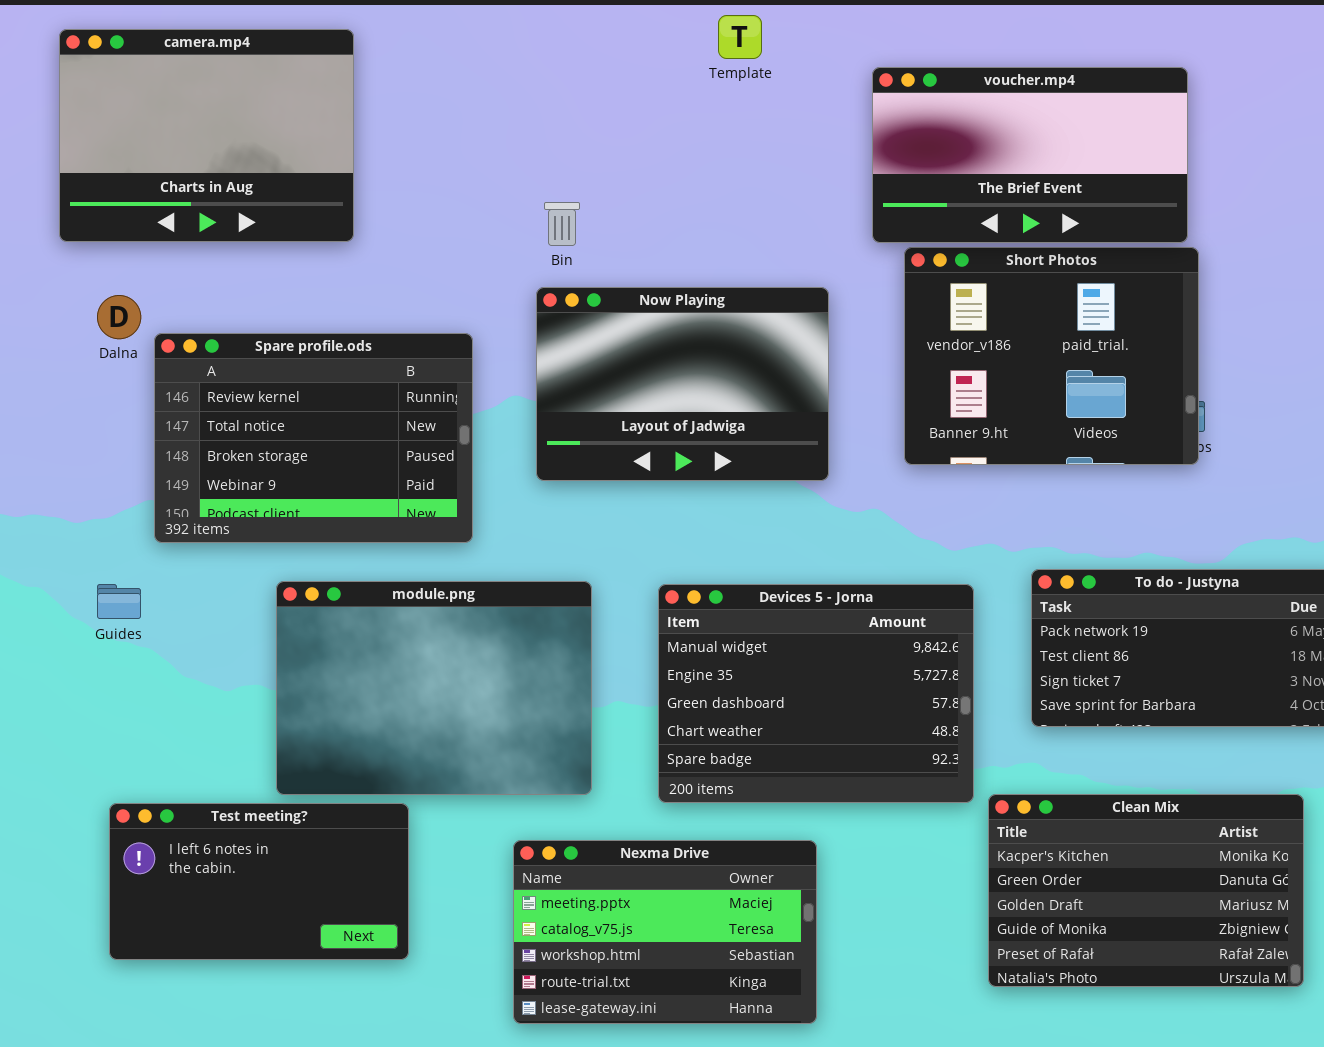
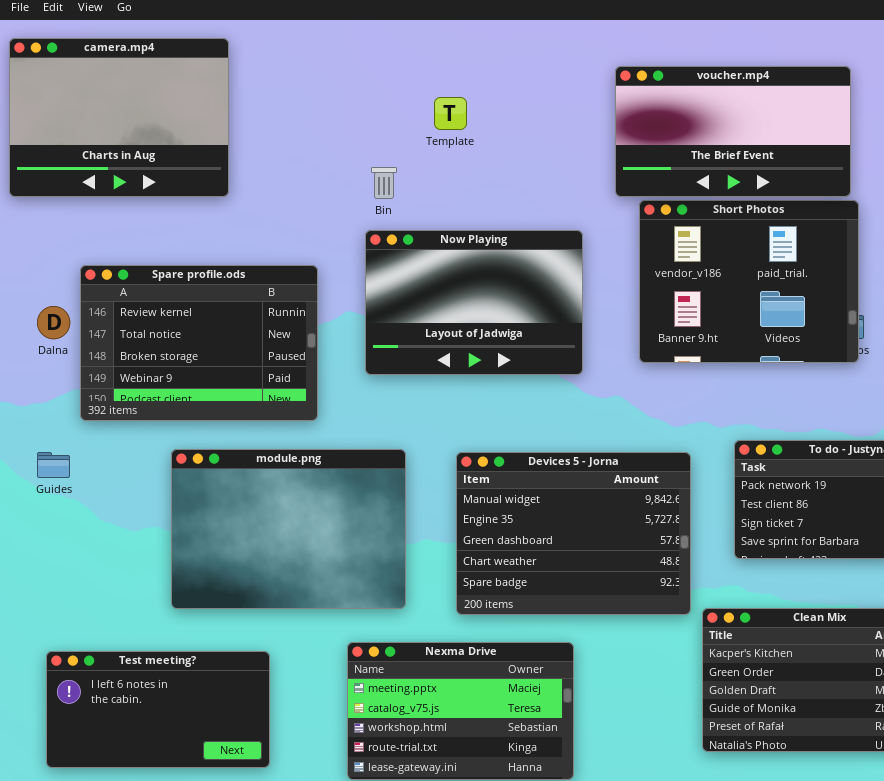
Template: [718,15,762,59] -> [434,97,467,130], moved
Dalna: [97,295,141,339] -> [37,306,70,339], moved
Test meeting?: [109,803,409,960] -> [46,651,270,768], moved

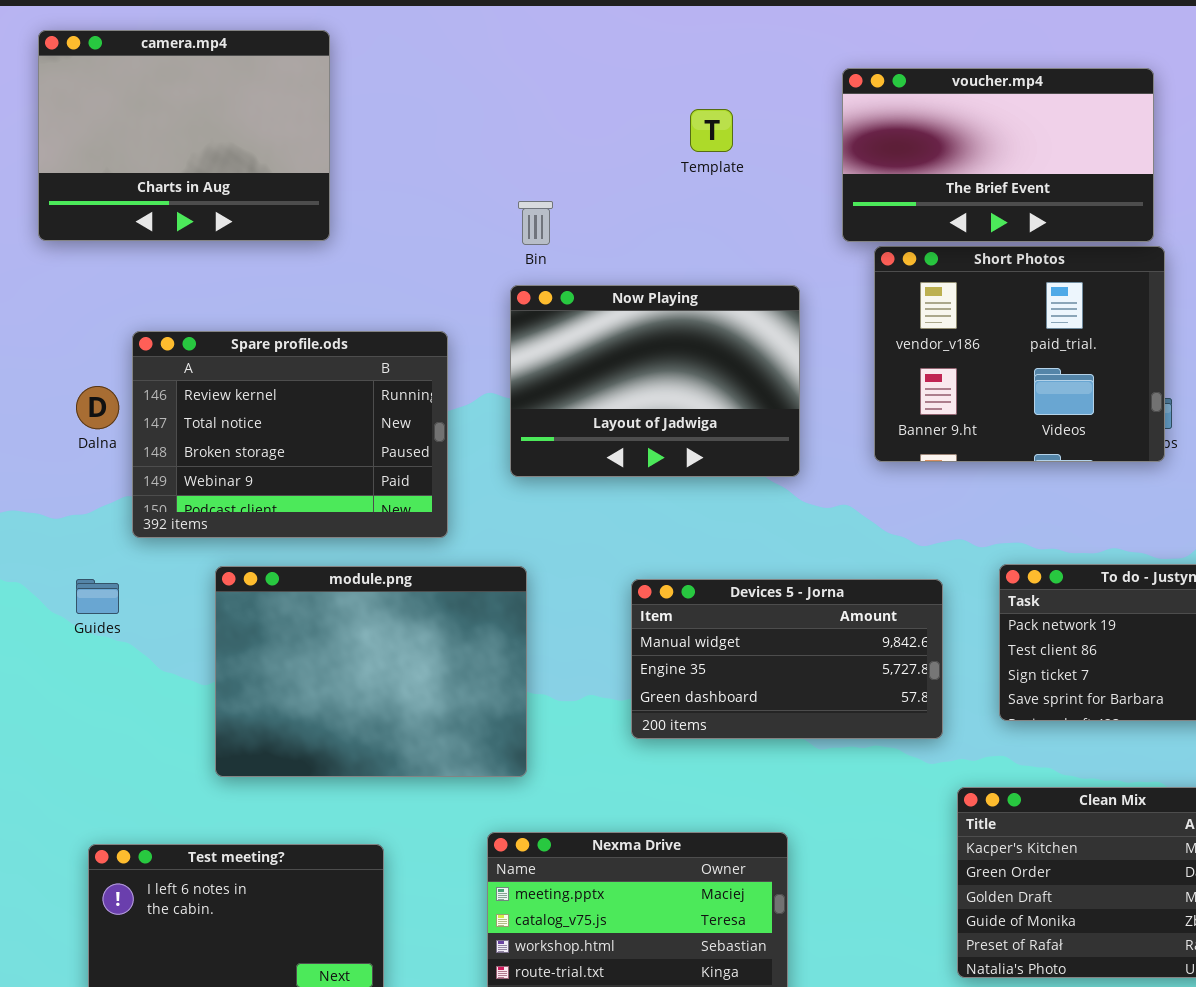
Template: [434,97,467,130] -> [690,109,733,152], moved
module.png: [171,449,406,609] -> [215,566,527,777], moved
Devices 5 - Jorna: [456,452,691,615] -> [631,579,943,739], resized

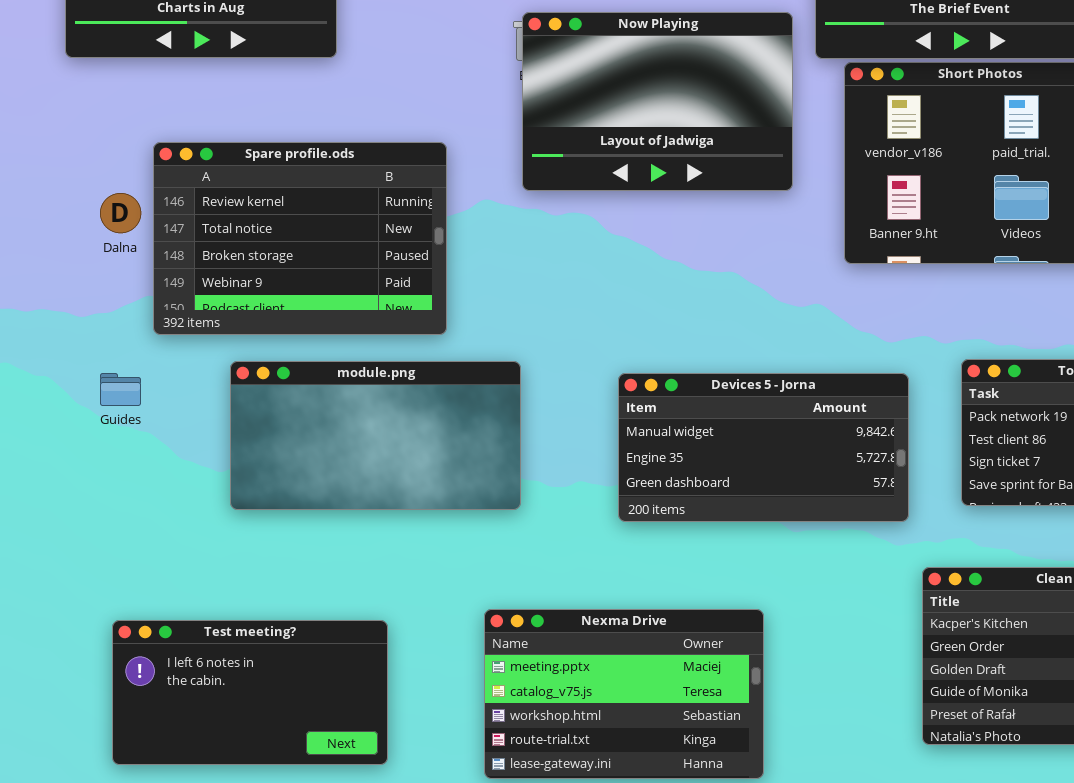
Now Playing: [510,285,800,477] -> [522,12,793,191], moved
module.png: [215,566,527,777] -> [230,361,521,510], resized

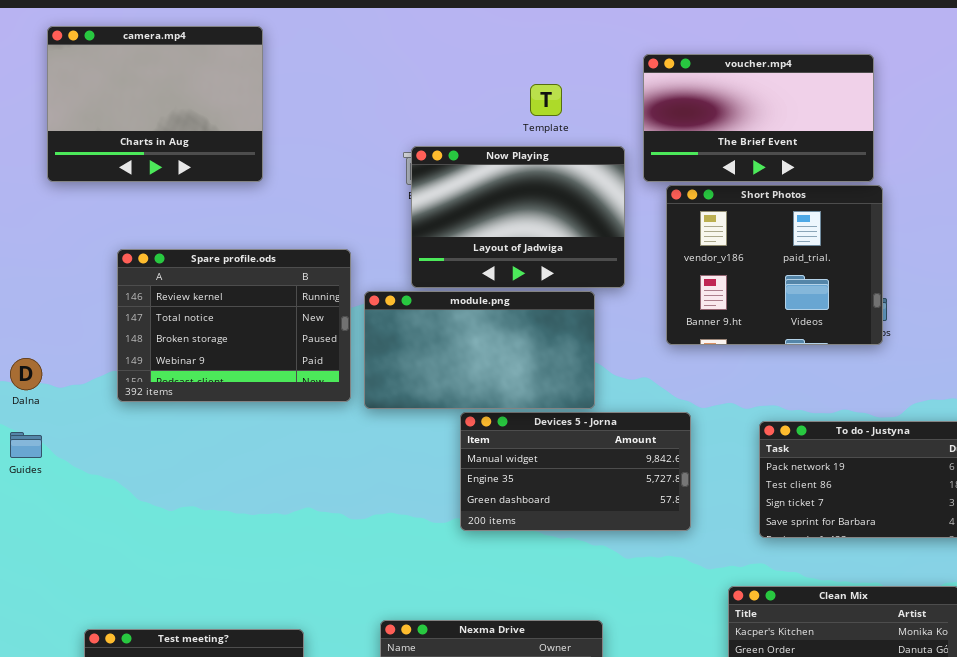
Dalna: [100,193,141,233] -> [10,358,42,390], moved
module.png: [230,361,521,510] -> [364,291,595,409], moved
Guides: [100,373,141,406] -> [10,432,42,458], moved
Devices 5 - Jorna: [618,373,909,522] -> [460,412,691,531], moved

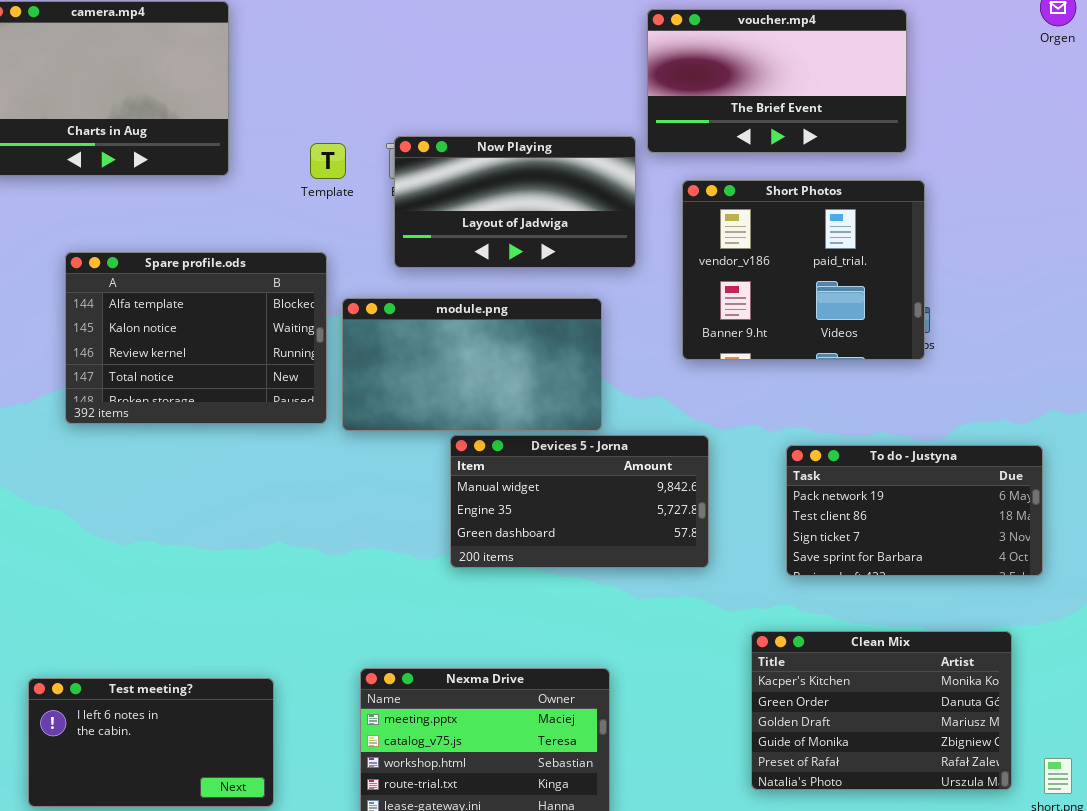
voucher.mp4: [643,54,874,182] -> [647,9,907,153], moved
Template: [530,84,562,116] -> [310,143,346,179], moved
Now Playing: [411,146,625,288] -> [394,136,636,268], resized
Spare profile.ods: [117,249,351,402] -> [65,252,327,424], scrolled up 2 rows

